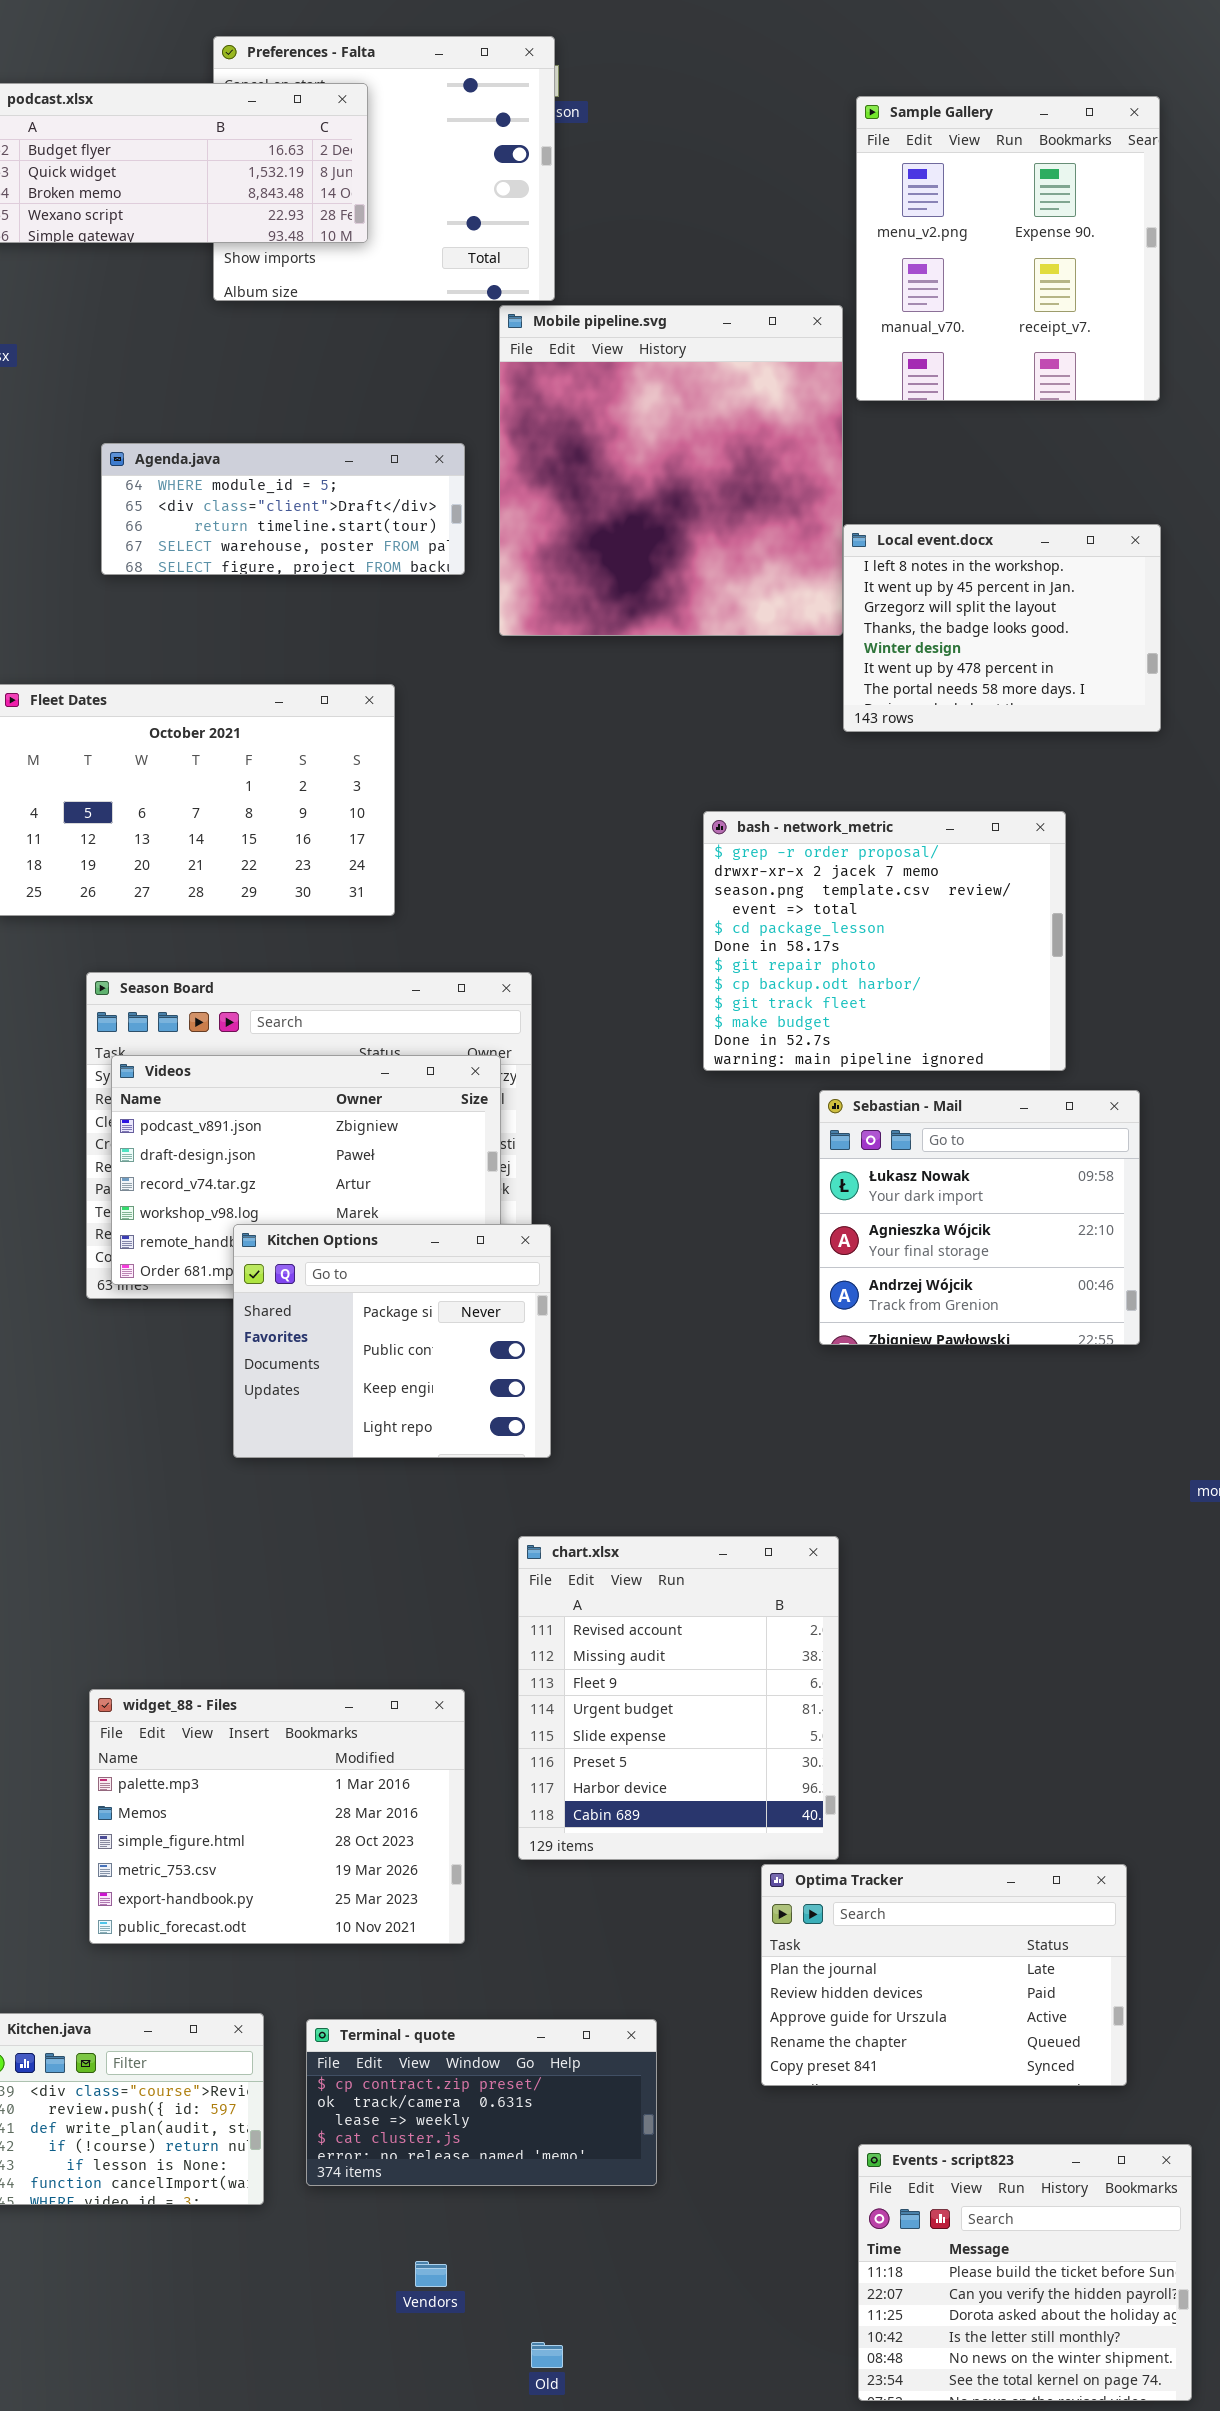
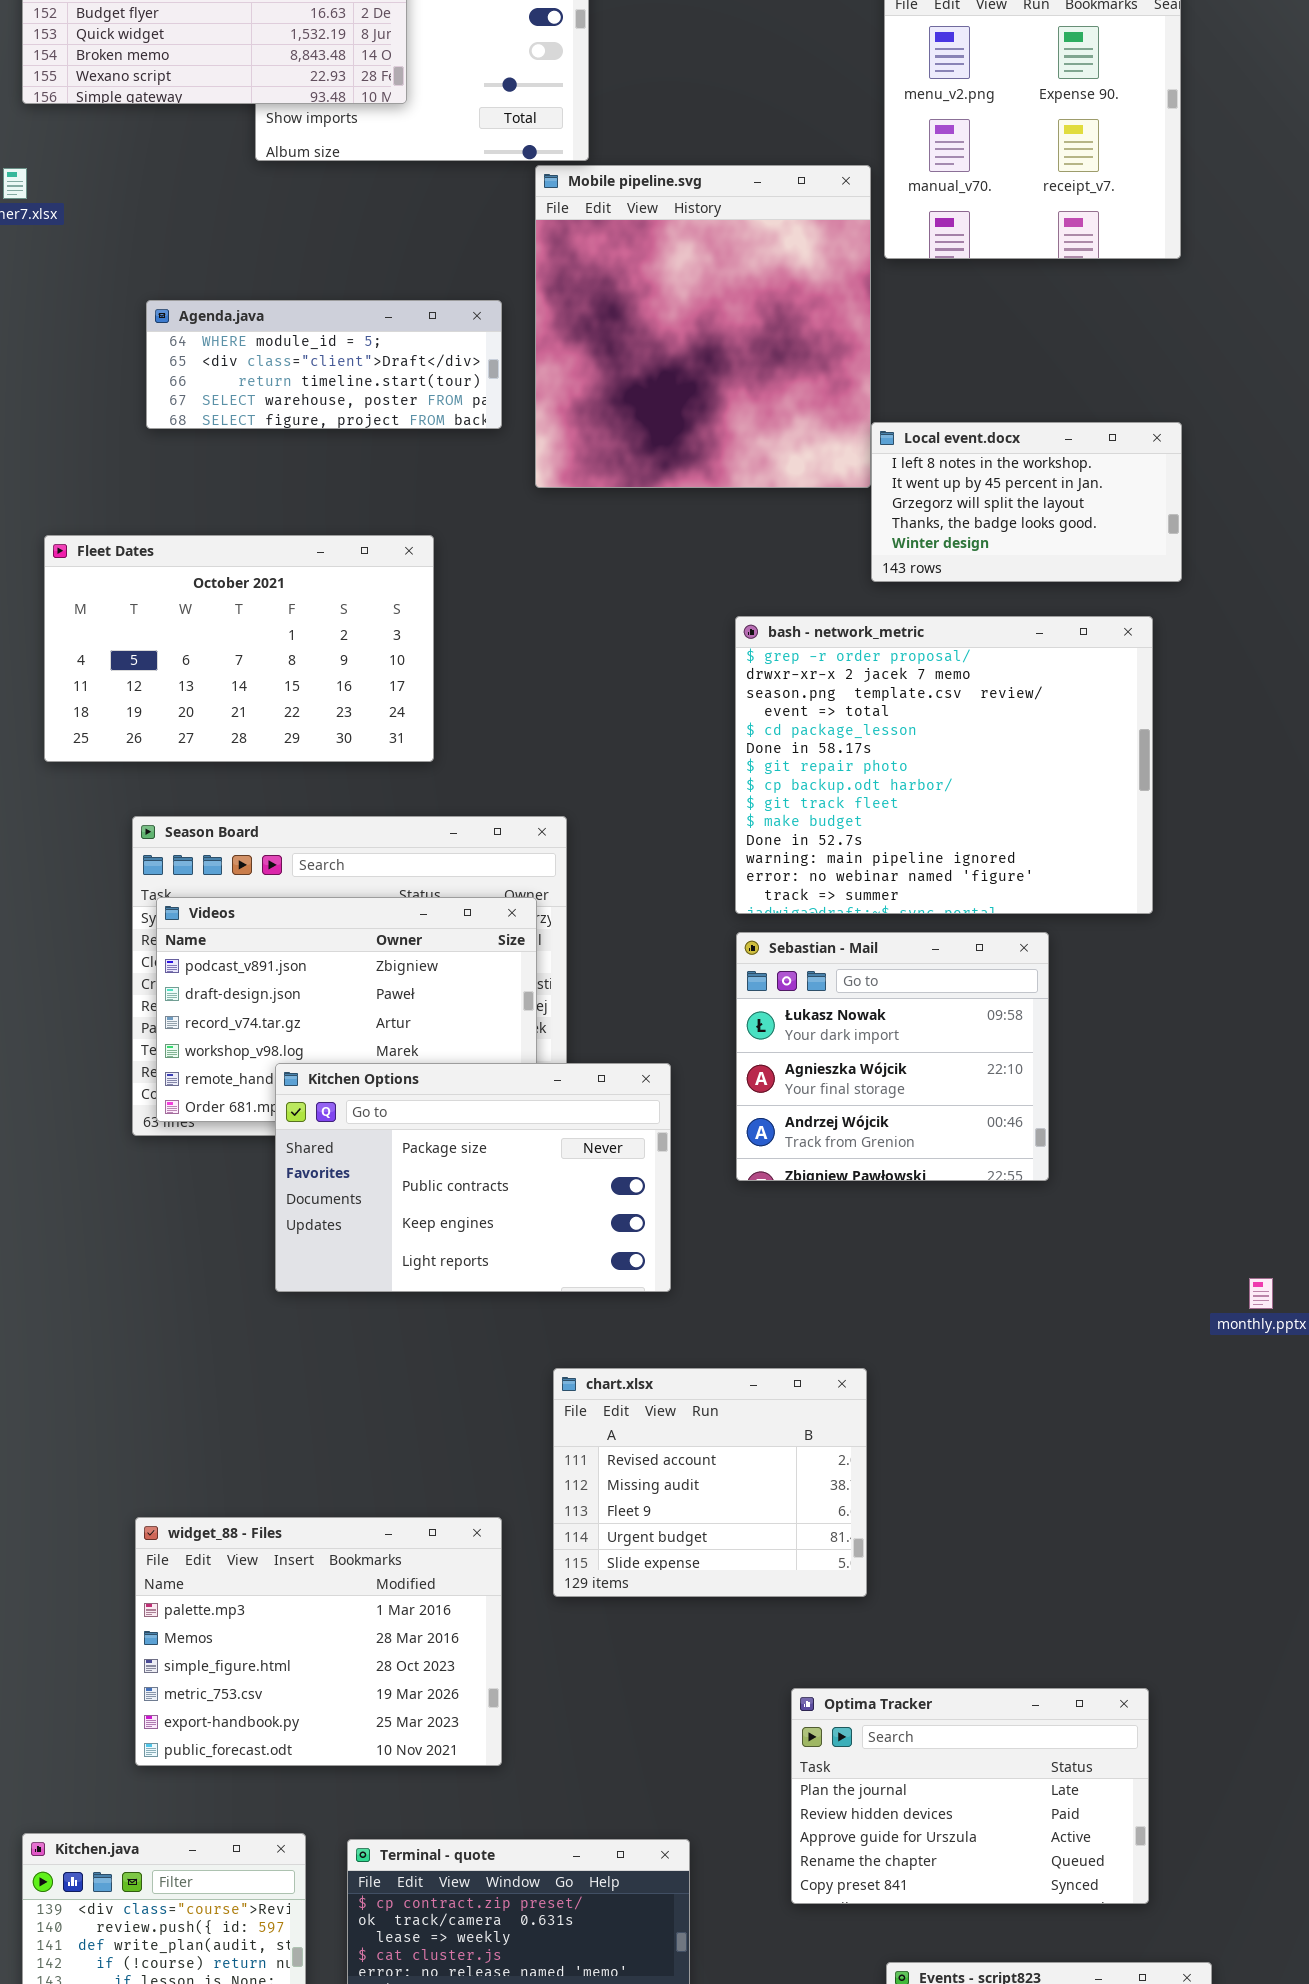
Local event.docx: [843,524,1161,732] -> [871,422,1182,582], resized
bash - network_metric: [703,811,1066,1071] -> [735,616,1153,914], resized
Sebastian - Mail: [819,1090,1140,1345] -> [736,932,1049,1181], moved
Kitchen Options: [233,1224,551,1458] -> [275,1063,671,1292], resized
chart.xlsx: [518,1536,839,1860] -> [553,1368,867,1597], resized

